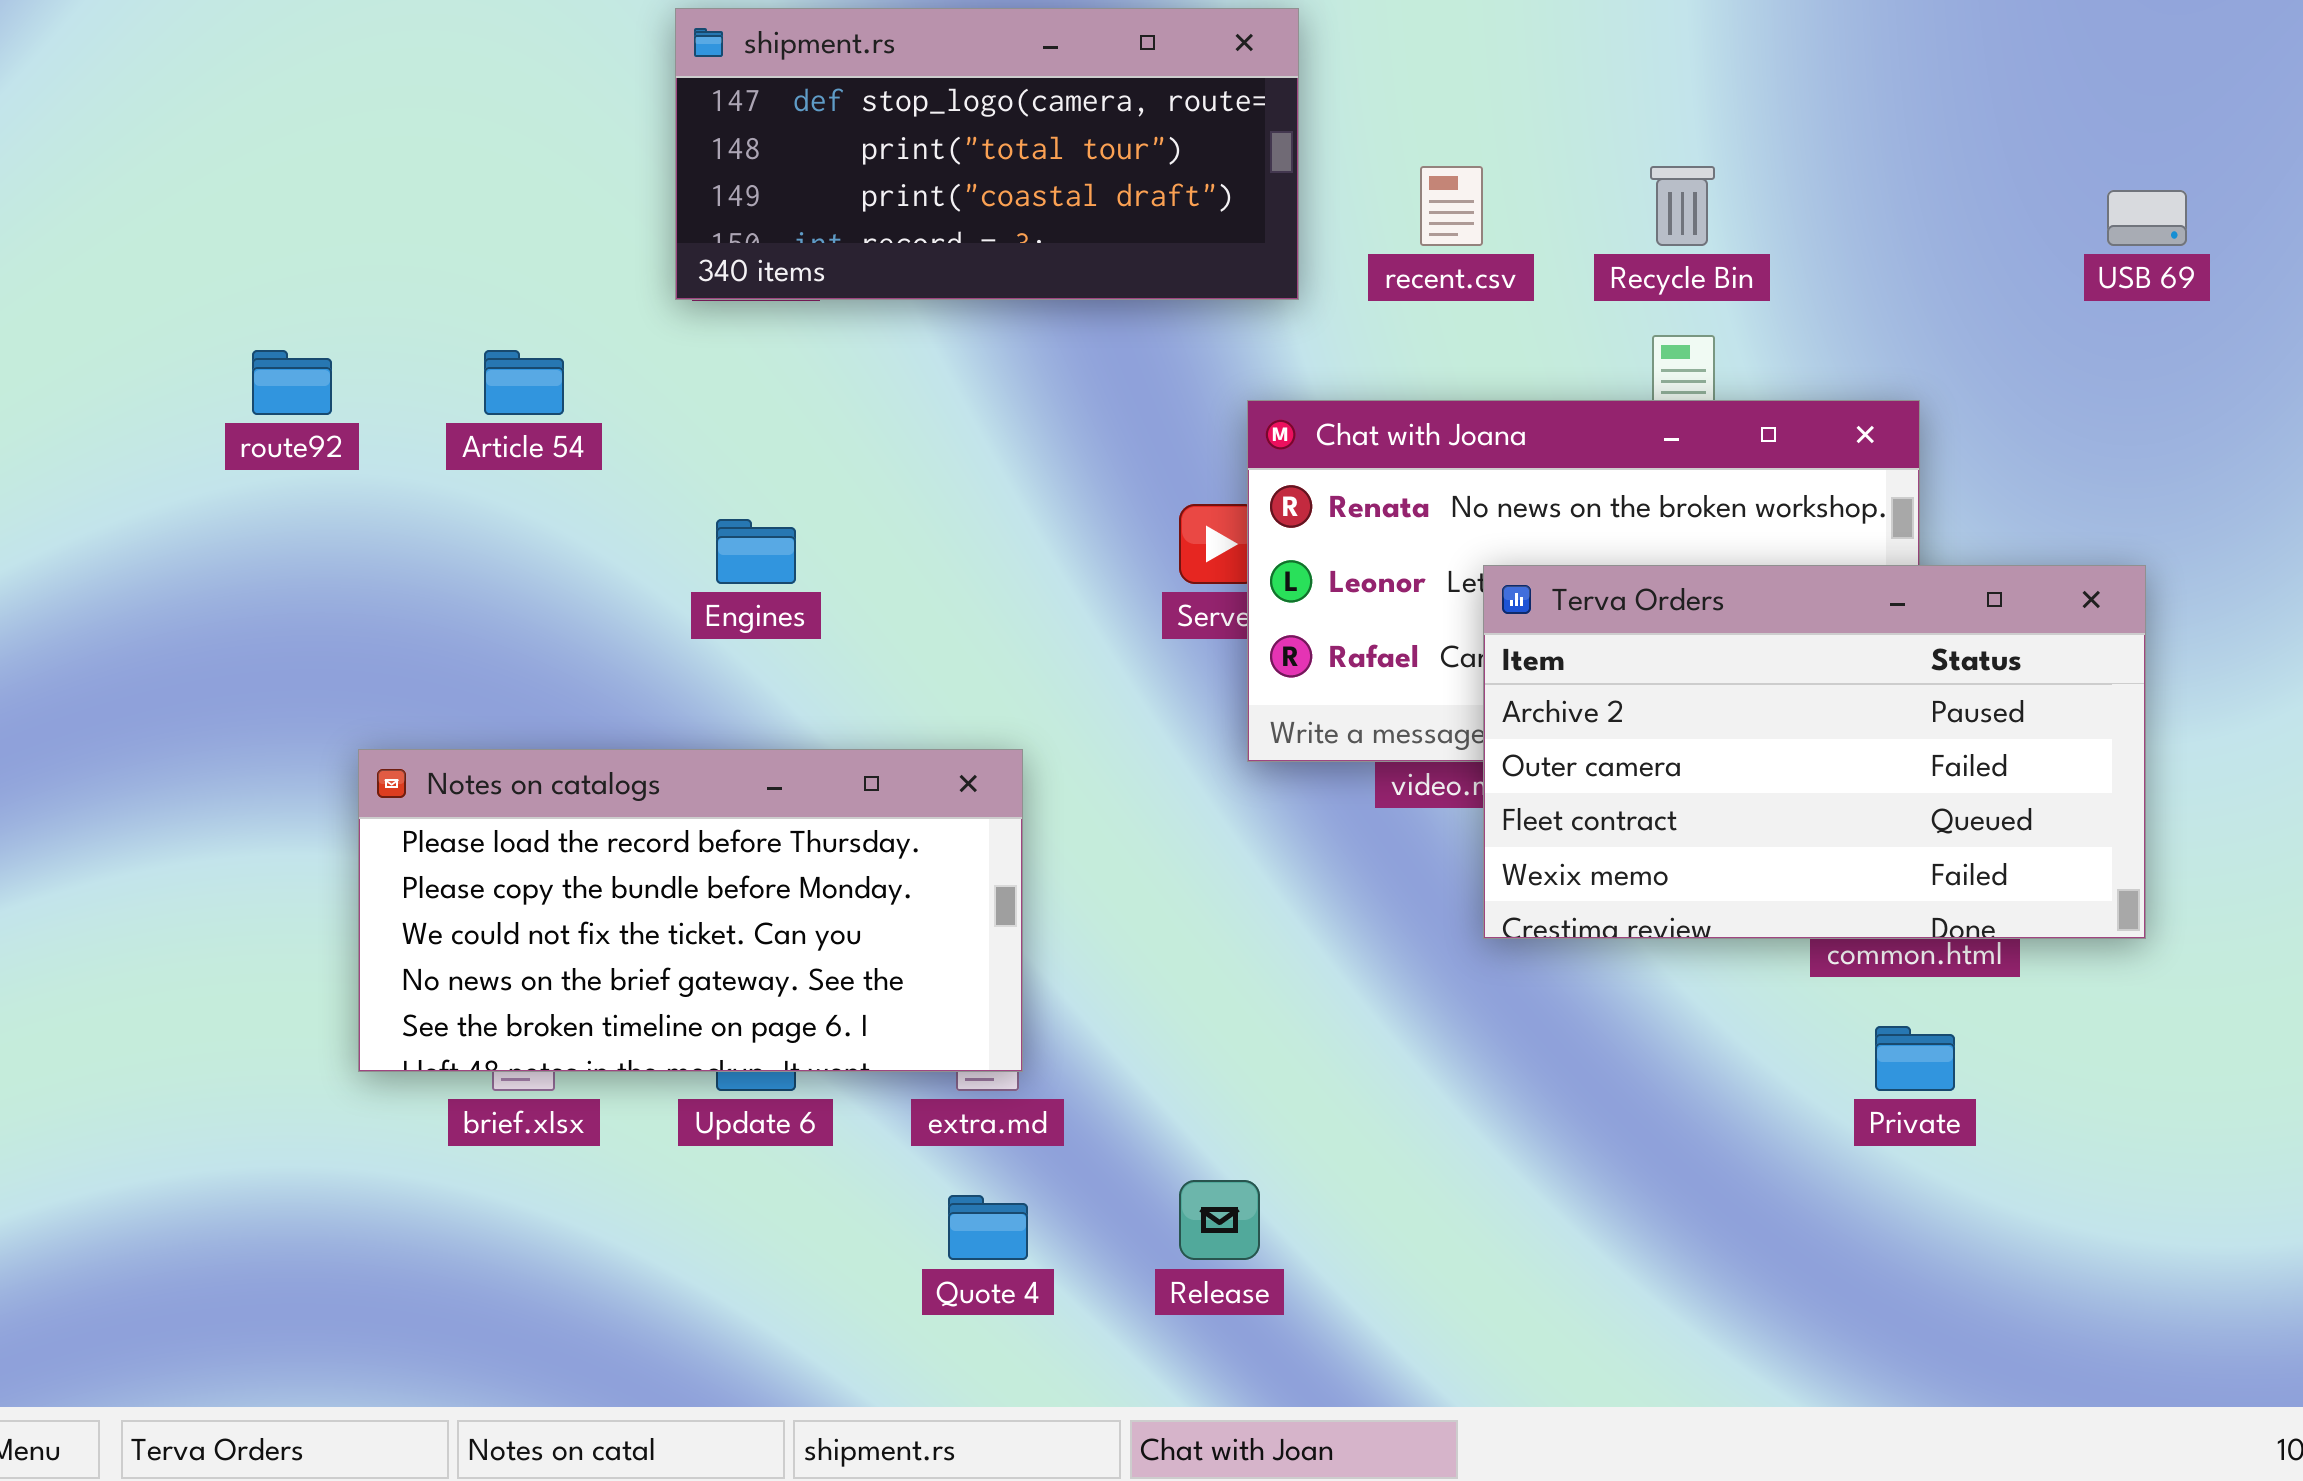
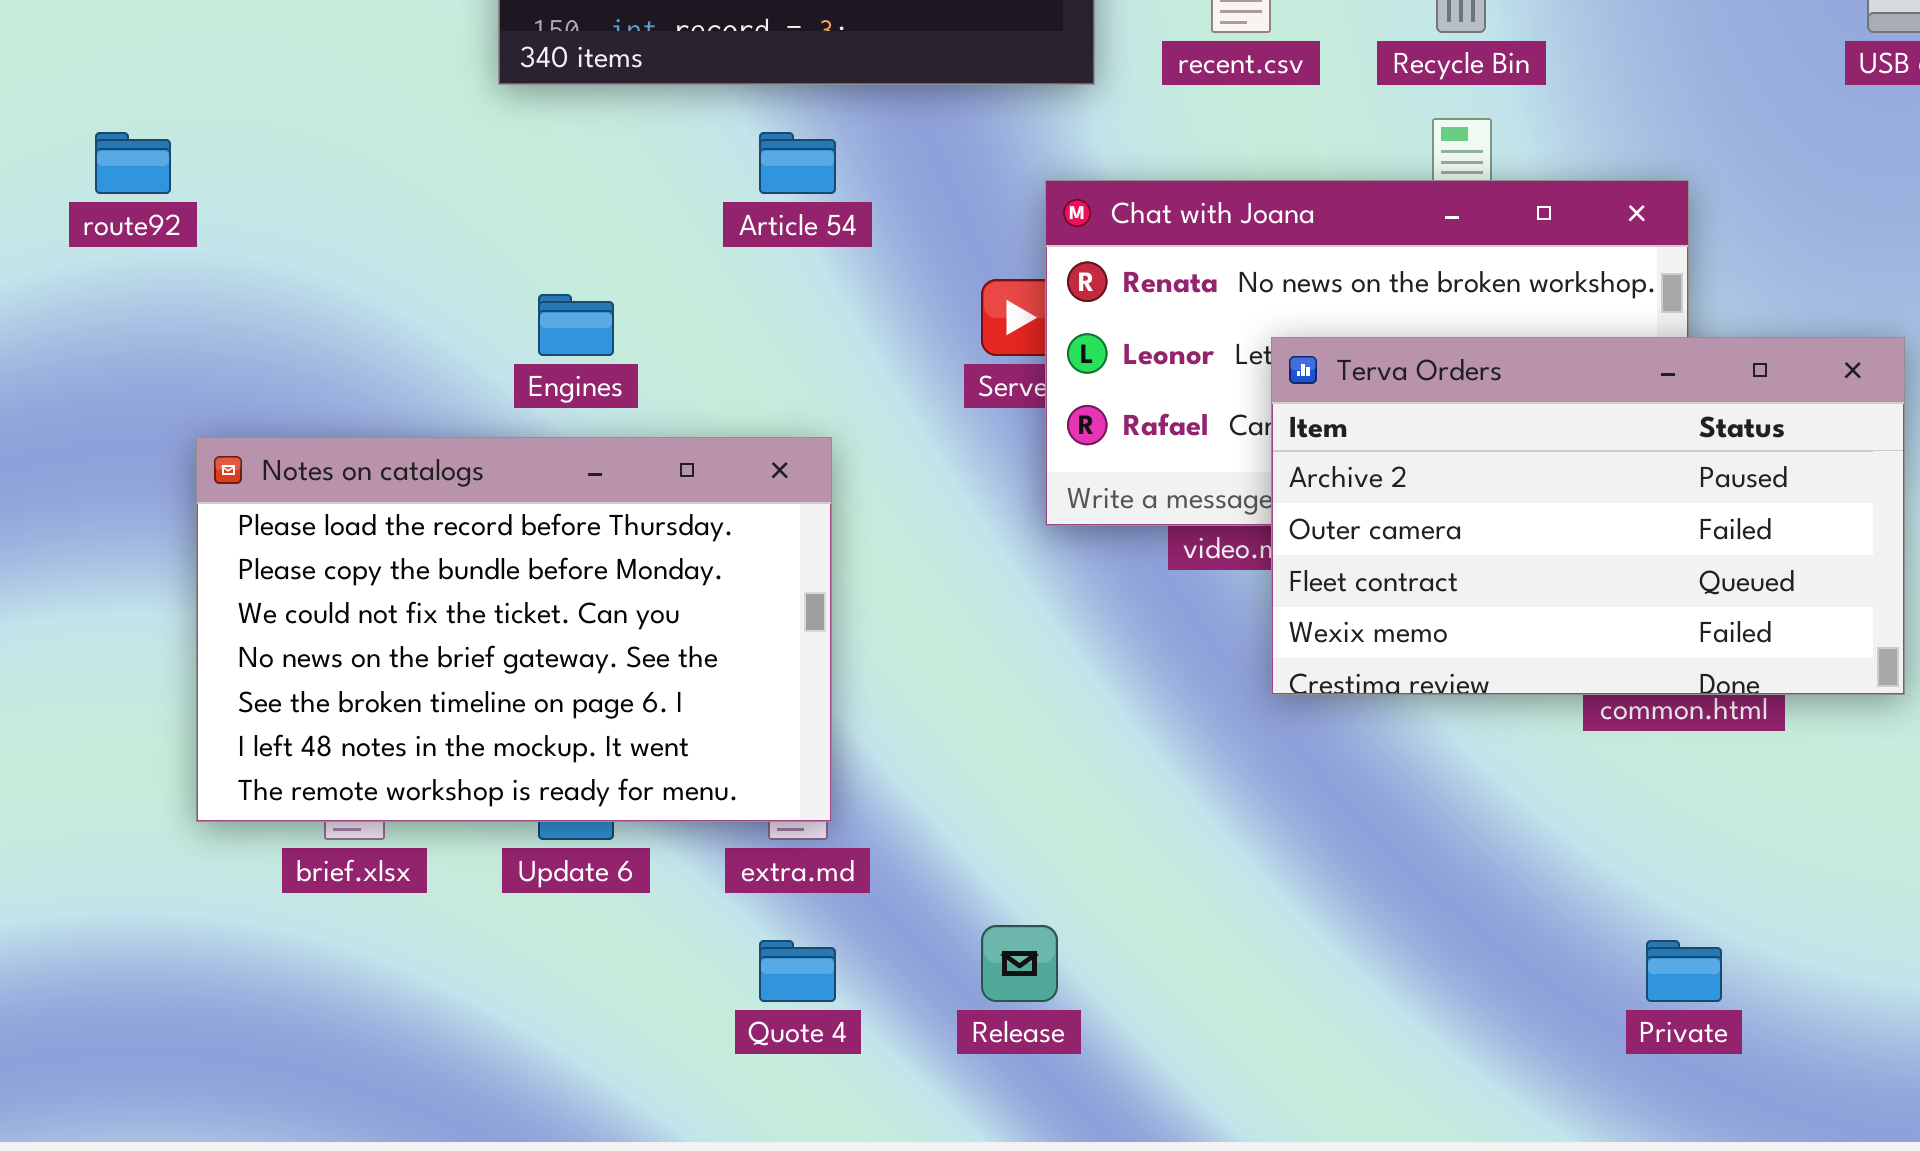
Article 54: [484,350,564,415] -> [759,132,836,194], moved
Notes on catalogs: [358,749,1023,1072] -> [196,437,832,822], resized
Private: [1875,1026,1955,1091] -> [1646,940,1722,1002], moved

